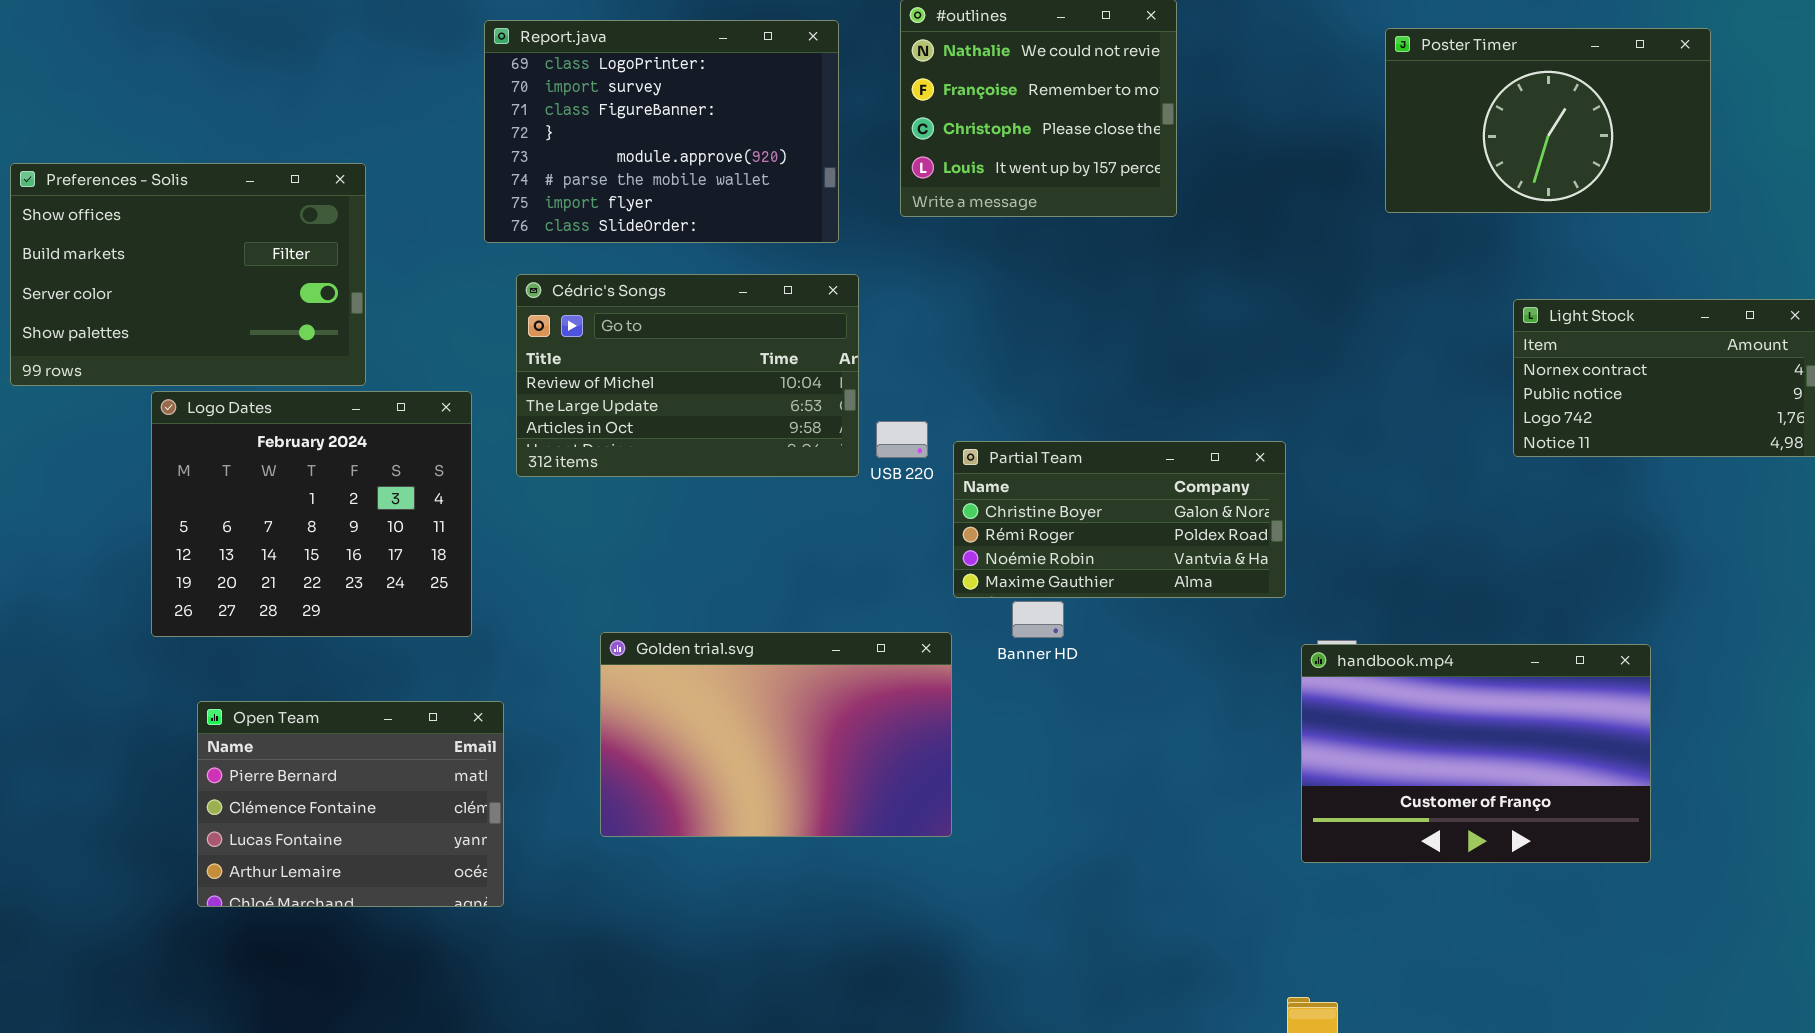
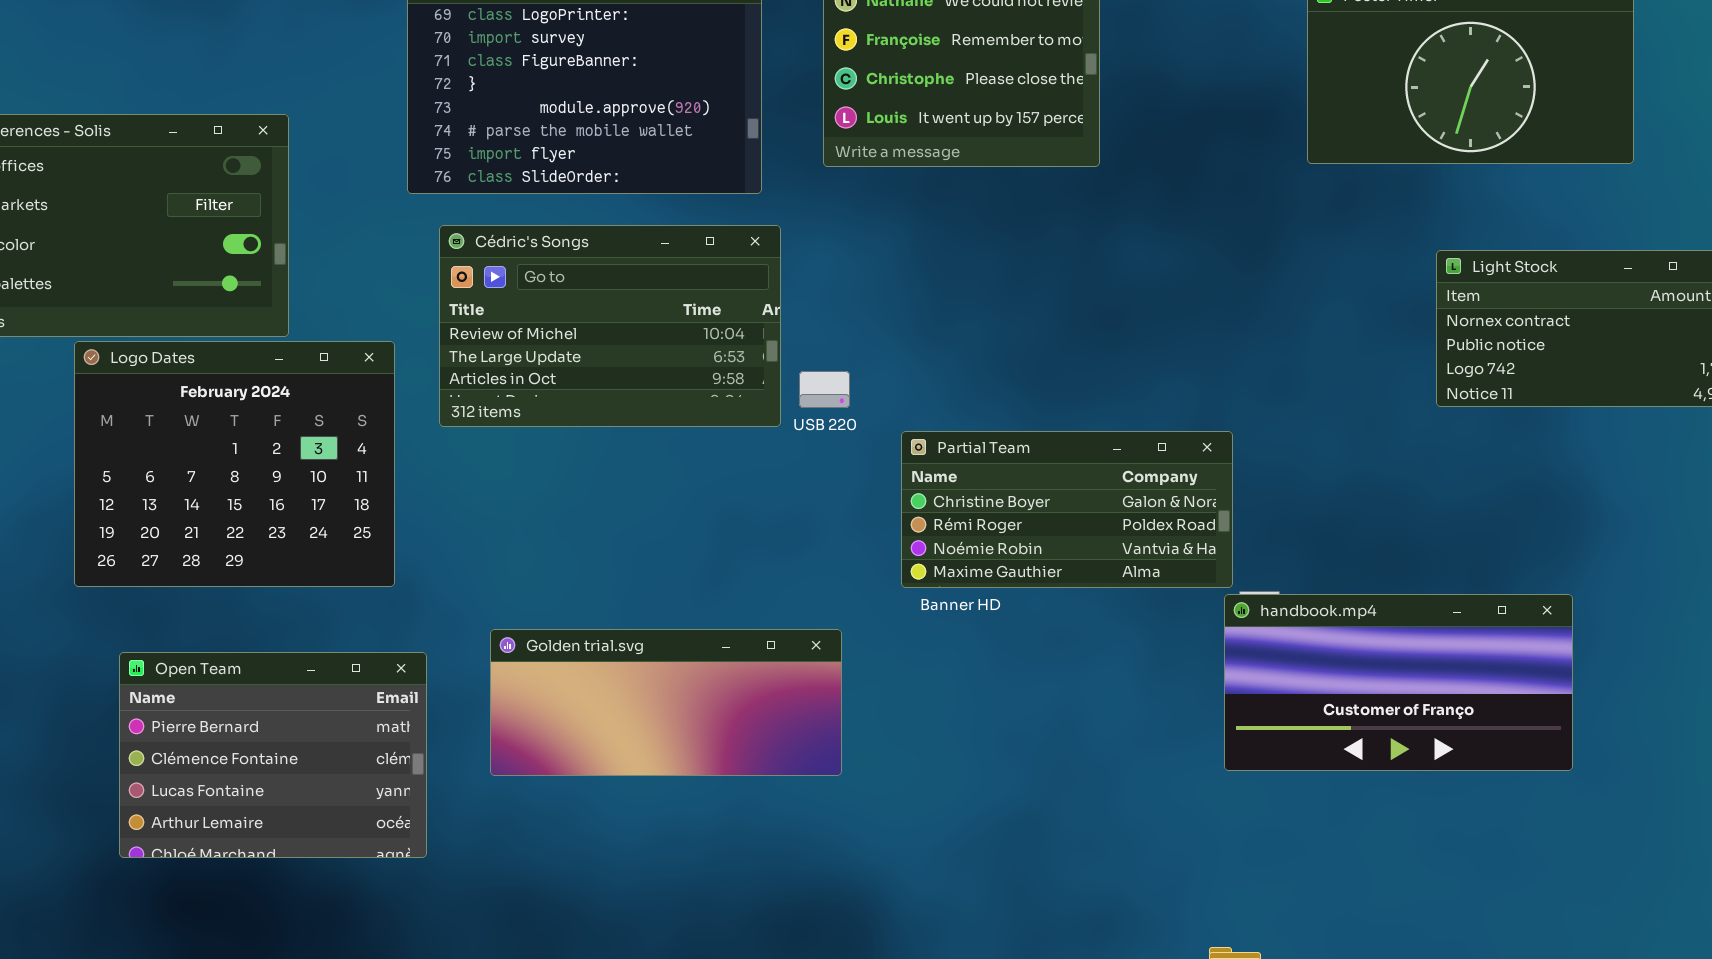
Partial Team: [953,441,1286,598] -> [901,431,1233,588], moved
Golden trial.svg: [600,632,952,837] -> [490,629,842,776], moved, resized
handbook.mp4: [1301,644,1651,863] -> [1224,594,1573,771], resized

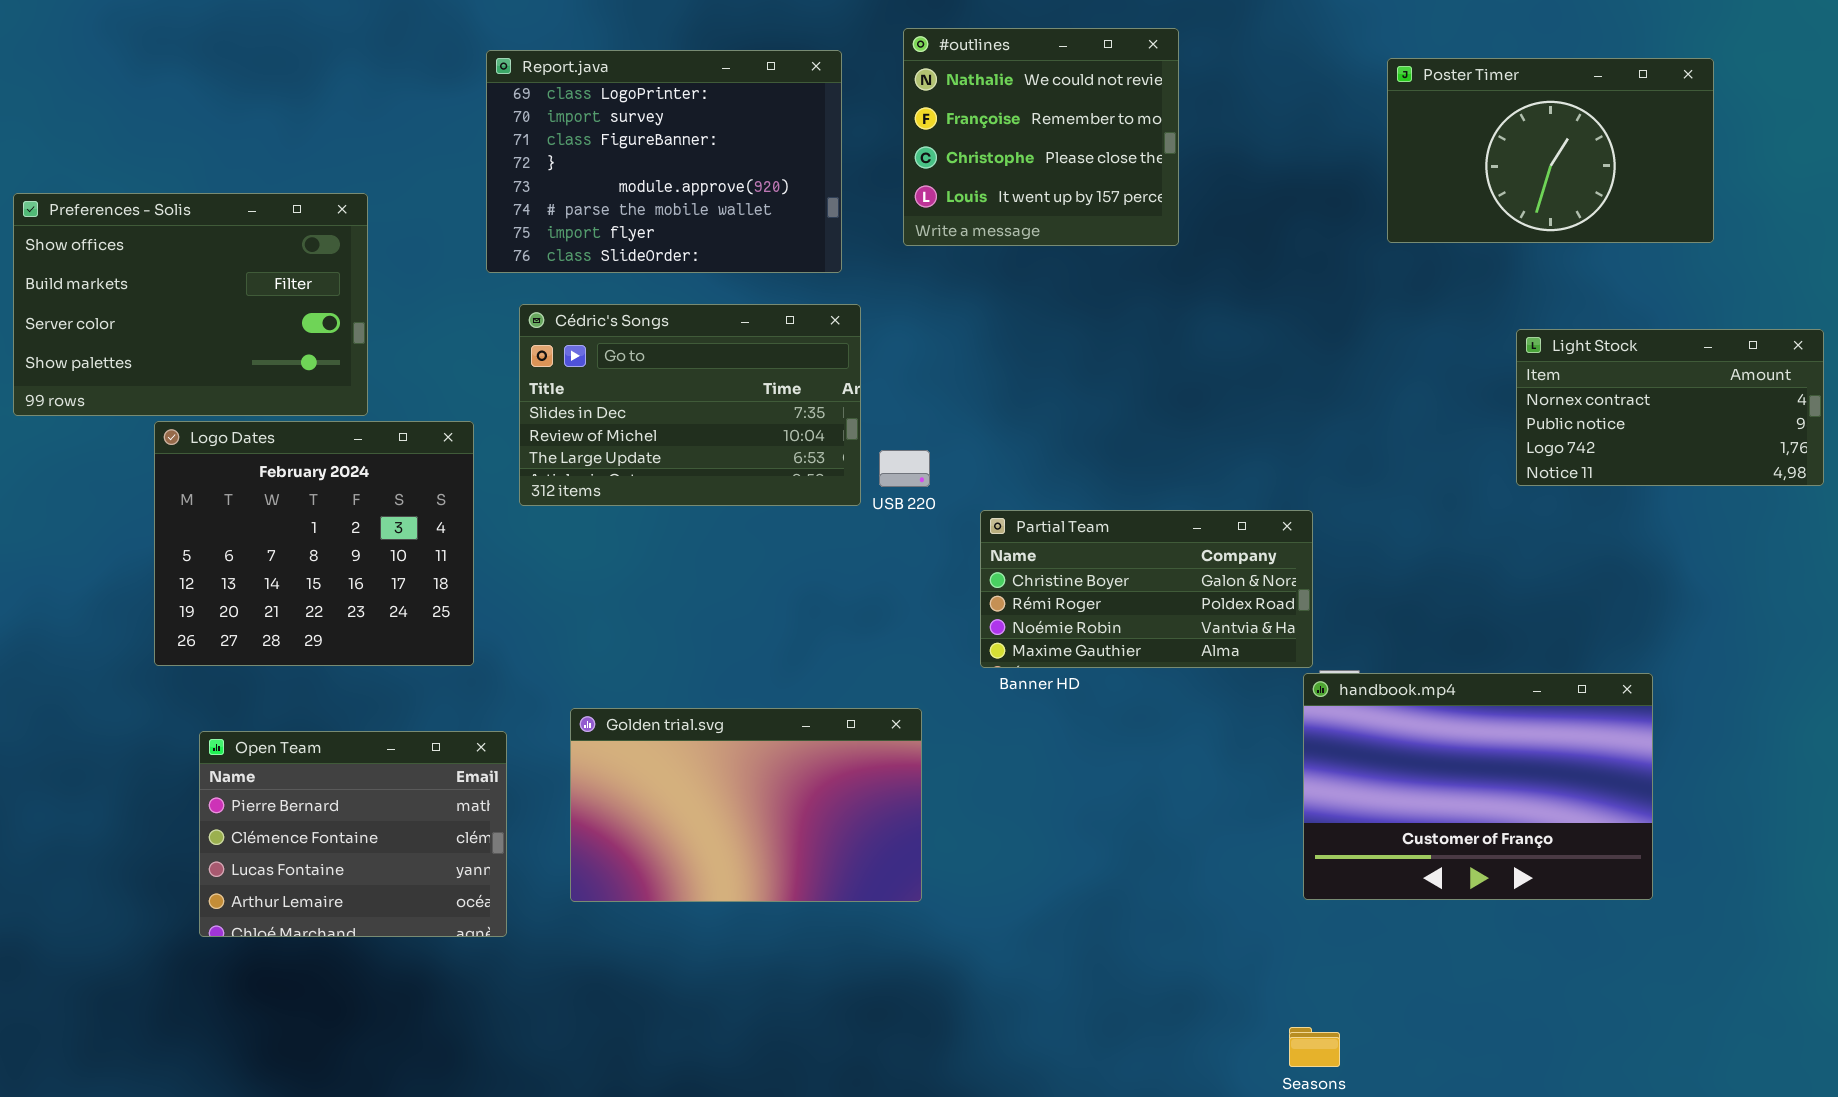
Cédric's Songs: [439,225,781,427] -> [519,304,861,506], scrolled up 1 row
handbook.mp4: [1224,594,1573,771] -> [1303,673,1653,900], resized
Golden trial.svg: [490,629,842,776] -> [570,708,922,902], resized

